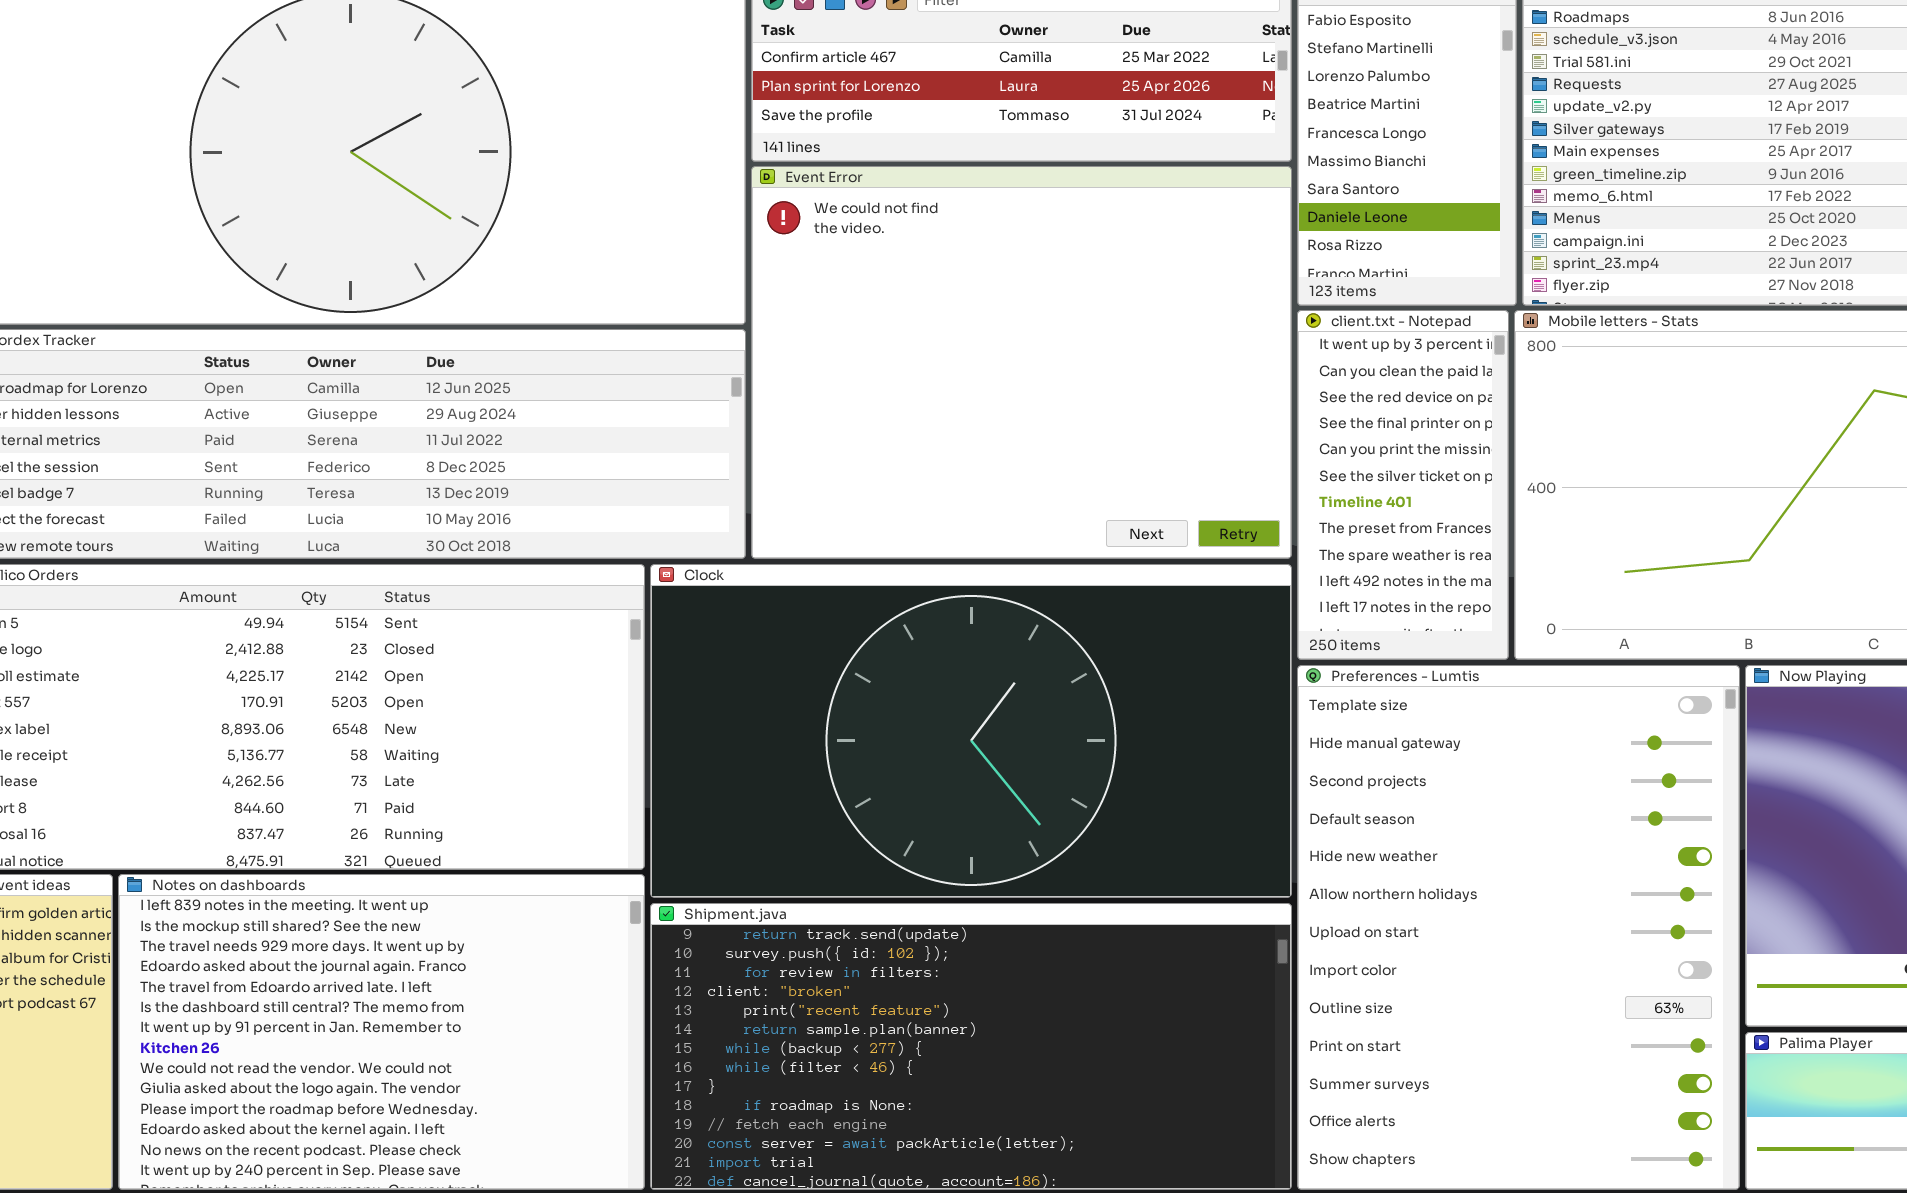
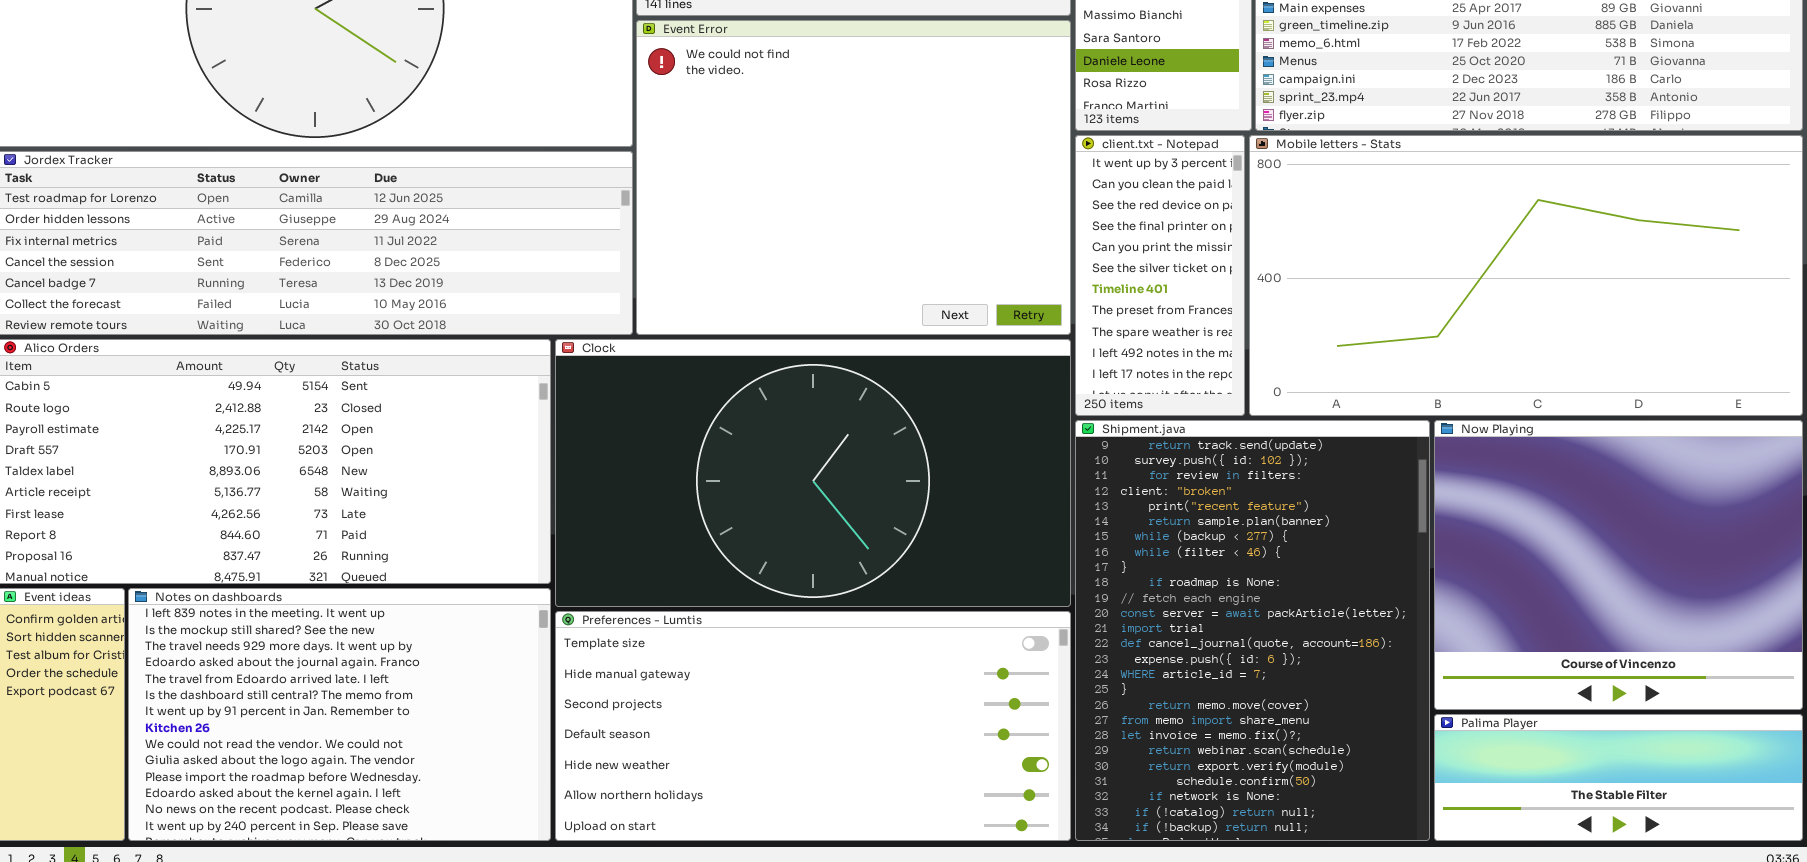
Preferences - Lumtis: [1297,665,1740,1190] -> [555,611,1071,841], moved, resized
Shipment.java: [650,903,1292,1190] -> [1075,420,1430,841], moved, resized

